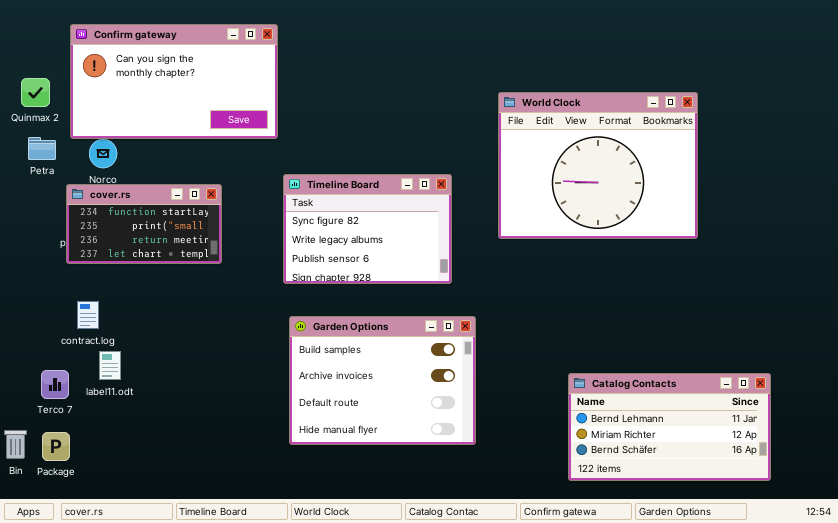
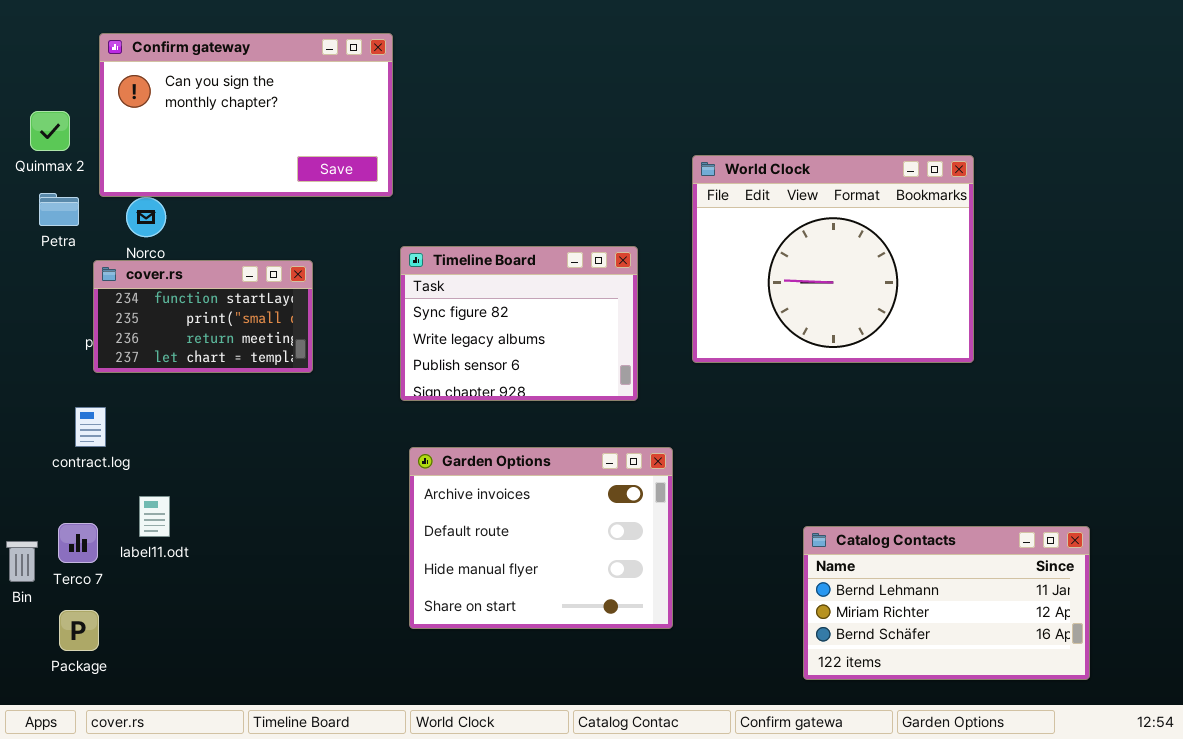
World Clock: [498,92,698,239] -> [692,155,974,363], moved
contract.log: [77,301,99,329] -> [75,407,106,447], moved
Garden Options: [289,316,476,445] -> [409,447,673,629], scrolled down 1 row
Bin: [4,430,27,459] -> [6,541,38,582], moved

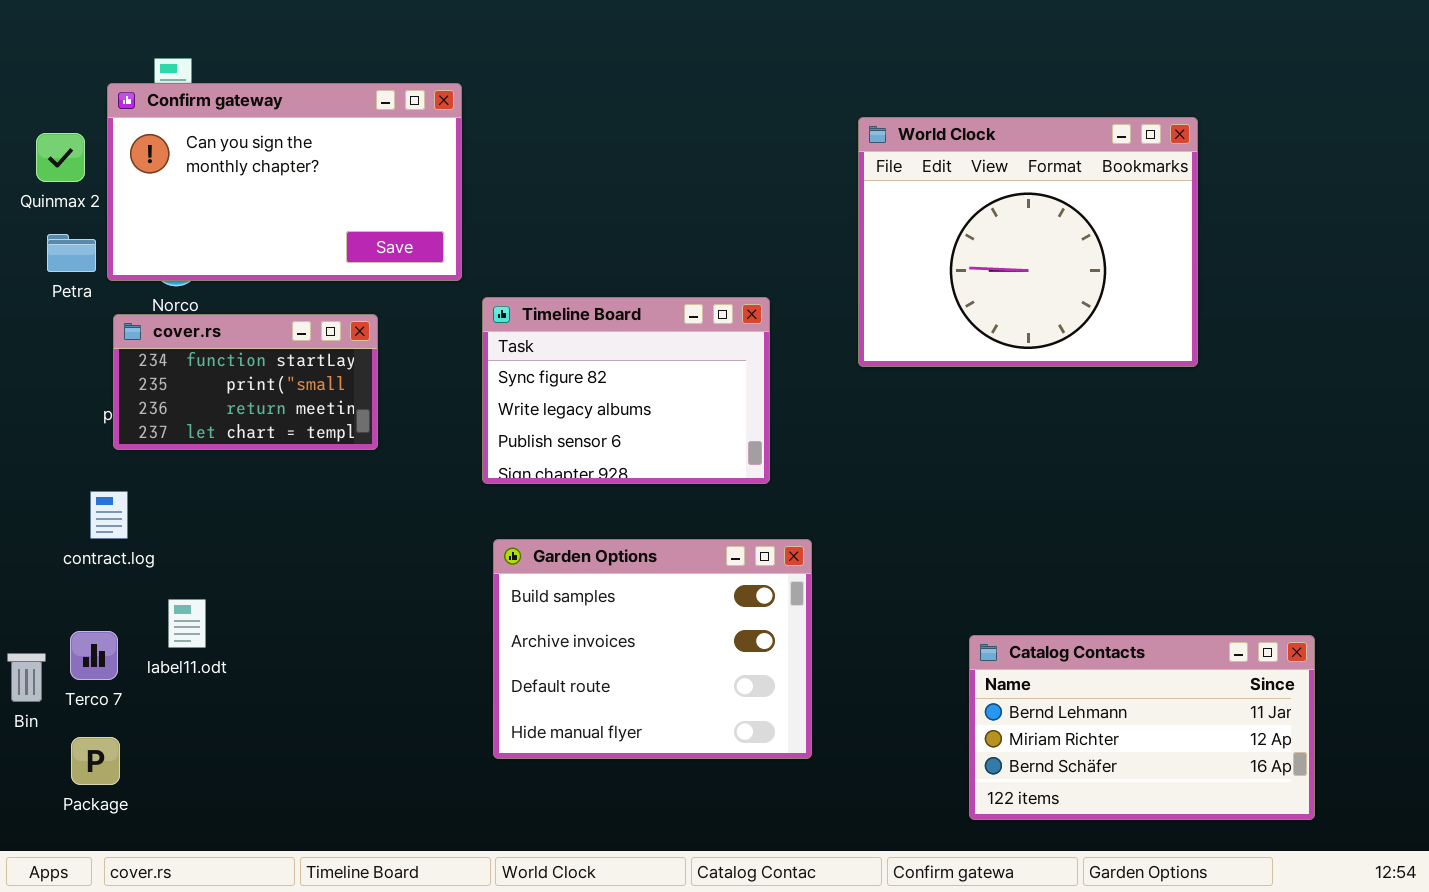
Confirm gateway: [99,33,393,197] -> [107,83,462,281], moved
World Clock: [692,155,974,363] -> [858,117,1198,367], moved
Garden Options: [409,447,673,629] -> [493,539,812,759], scrolled up 1 row

